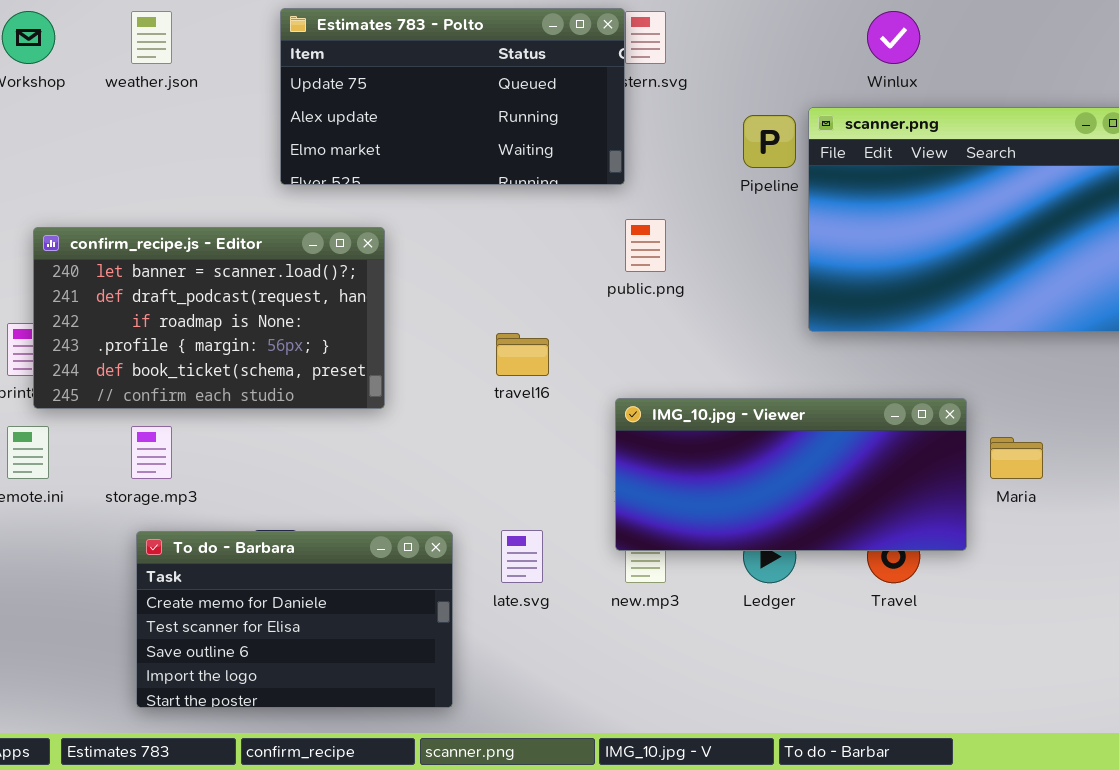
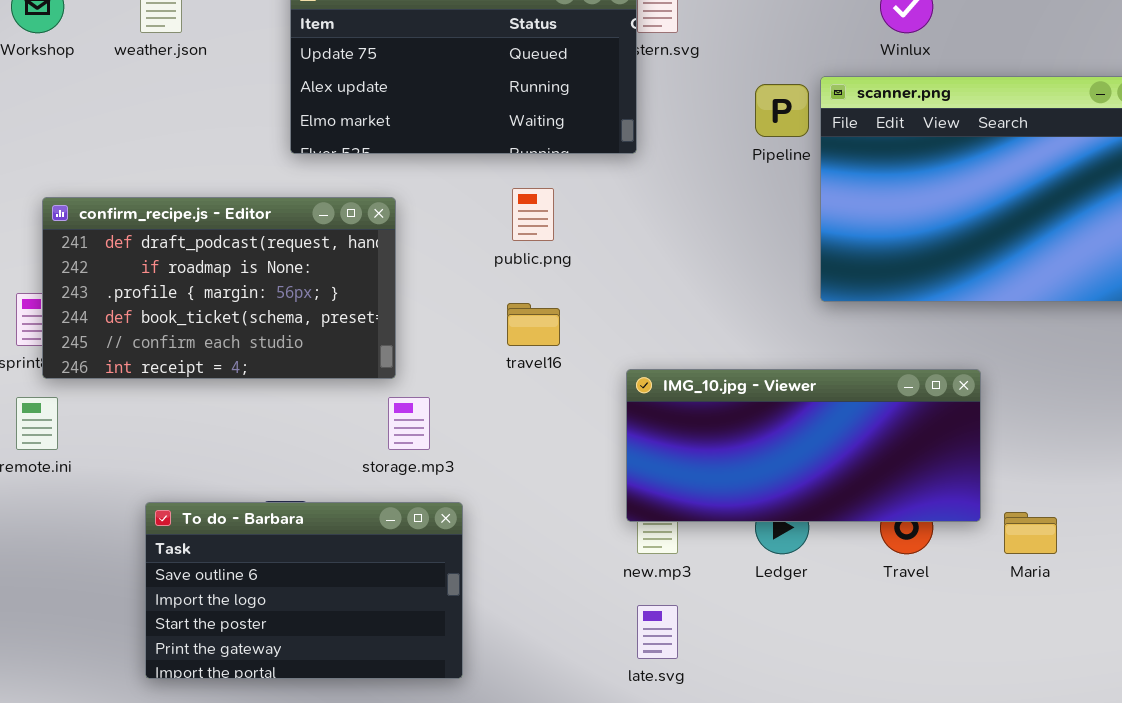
public.png: [625,219,666,272] -> [512,188,554,241], moved
confirm_recipe.js - Editor: [33,227,385,409] -> [42,197,396,379], scrolled down 1 row
storage.mp3: [131,426,172,479] -> [388,397,430,450], moved
Maria: [990,437,1043,479] -> [1004,512,1057,554], moved
late.svg: [501,530,543,583] -> [637,605,678,659], moved
To do - Barbara: [136,531,453,708] -> [145,502,463,679], scrolled down 2 rows

